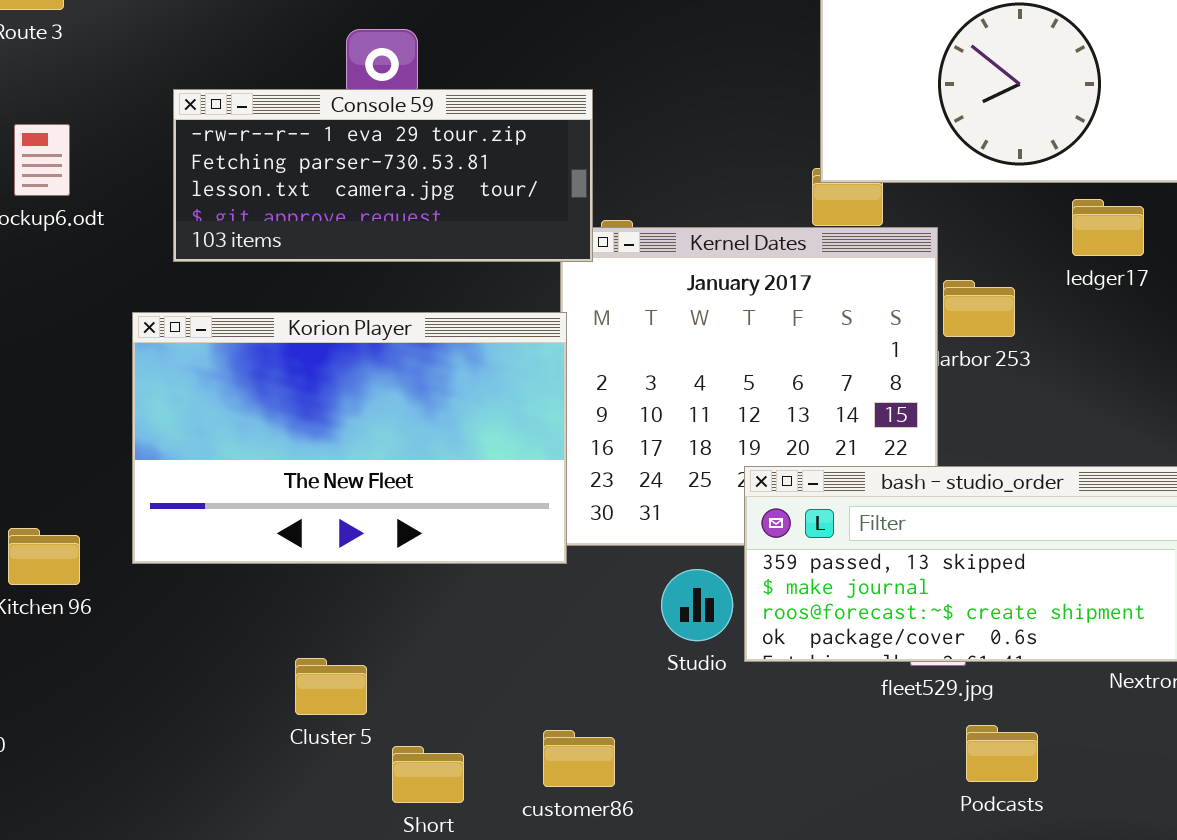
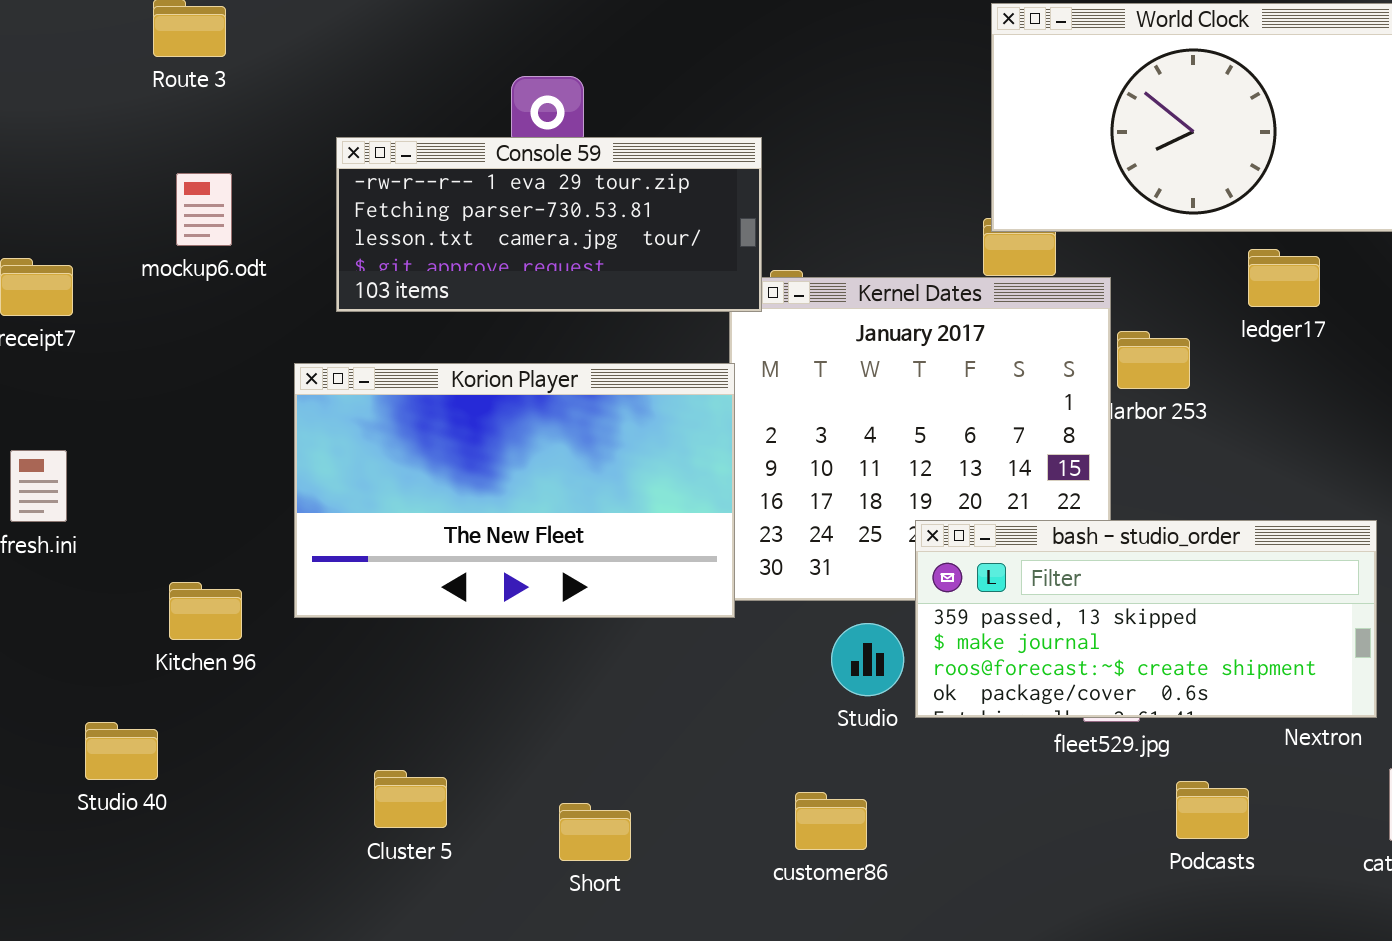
Cluster 5: [295,658,367,715] -> [374,770,447,828], moved
Podcasts: [966,725,1038,782] -> [1176,781,1249,839], moved
customer86: [543,730,615,787] -> [795,792,867,850], moved

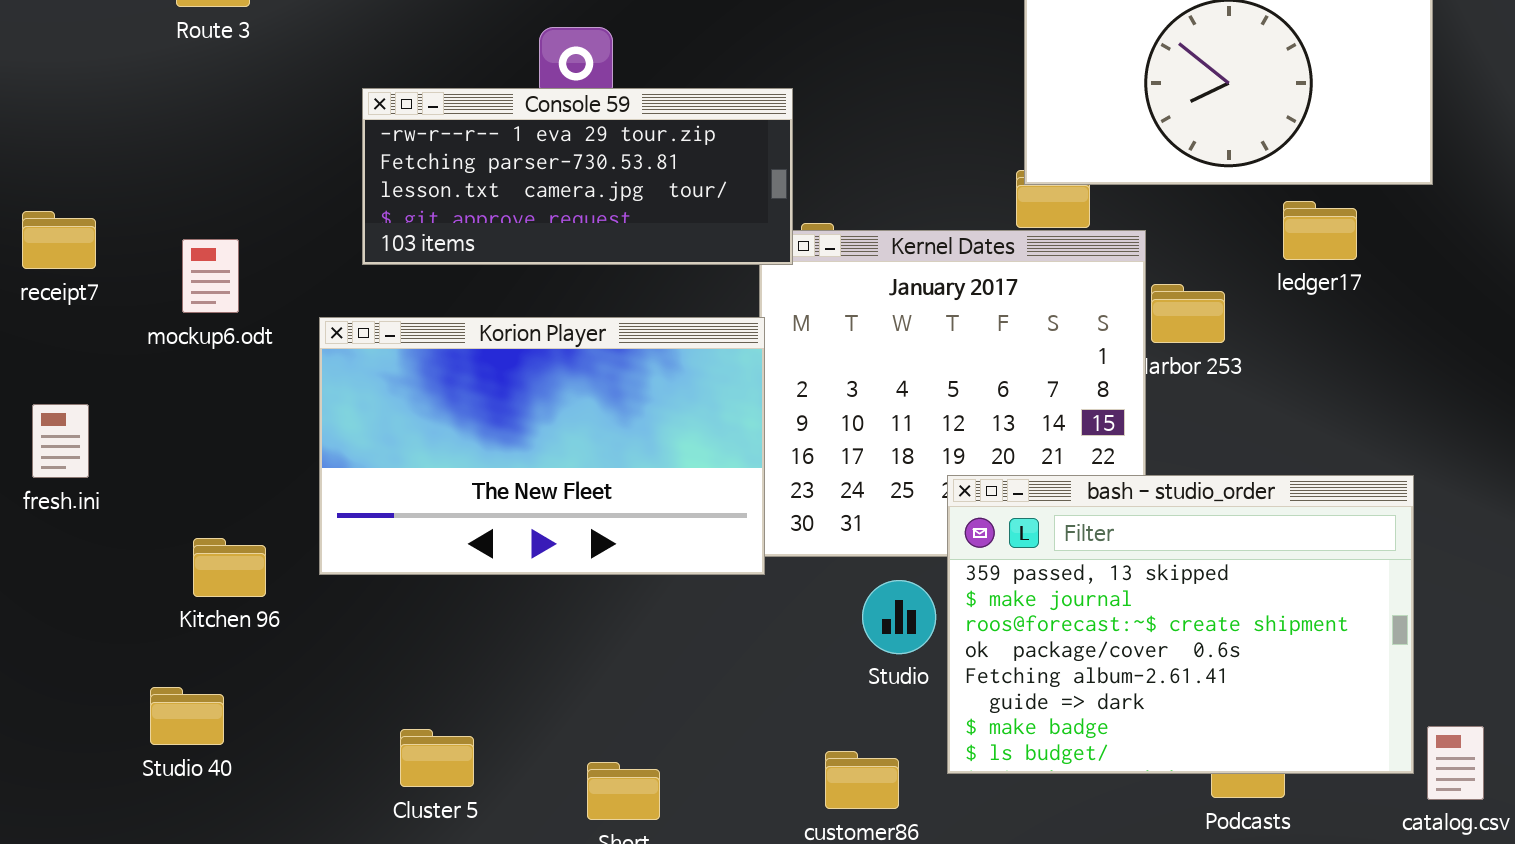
mockup6.odt: [176,173,232,246] -> [182,239,239,313], moved
bash - studio_order: [915,520,1377,718] -> [947,475,1414,774], resized
Studio 40: [85,722,158,780] -> [150,687,224,745], moved

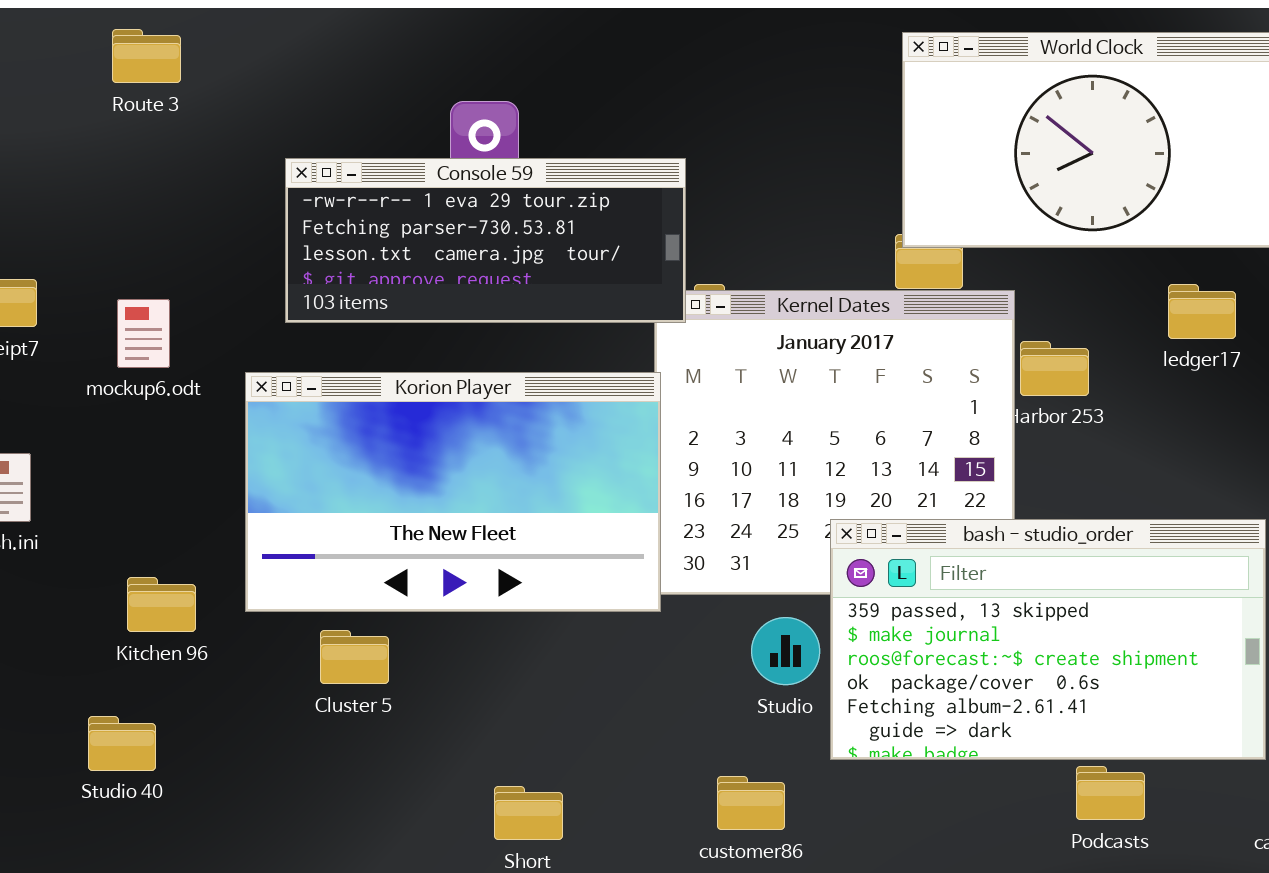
ledger17: [1283,201,1357,260] -> [1168,284,1236,339], moved
bash - studio_order: [947,475,1414,774] -> [830,519,1266,760], resized
Cluster 5: [400,729,474,787] -> [320,630,389,684], moved

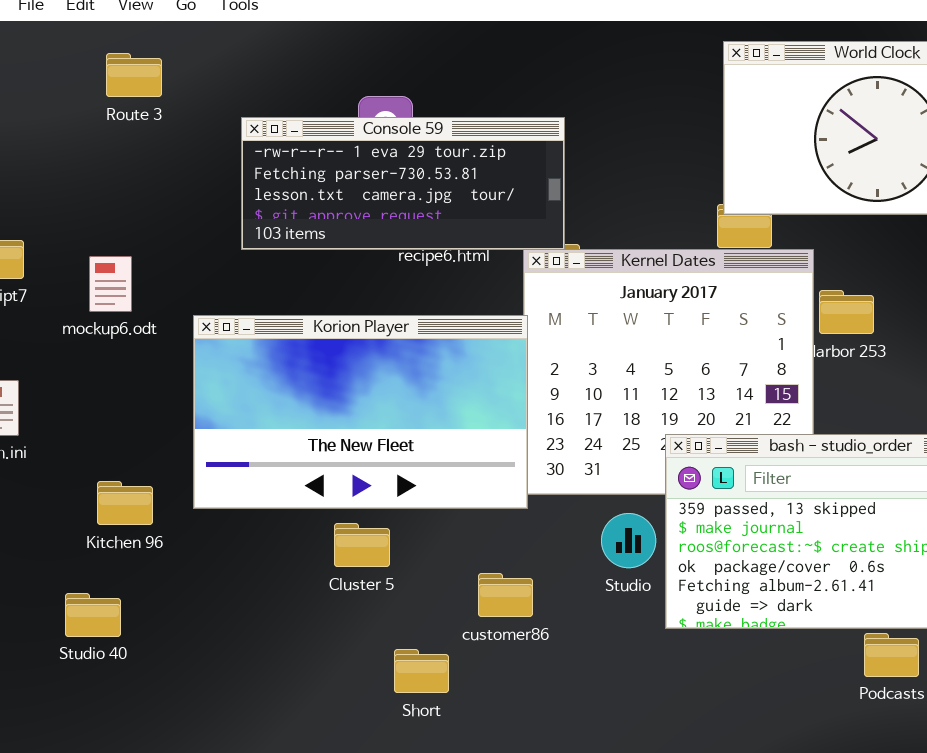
Route 3: [112,29,181,83] -> [106,53,162,97], moved
Console 59: [285,158,686,323] -> [241,117,565,250], moved
Cluster 5: [320,630,389,684] -> [334,523,390,567], moved
customer86: [717,776,785,830] -> [478,573,533,617], moved

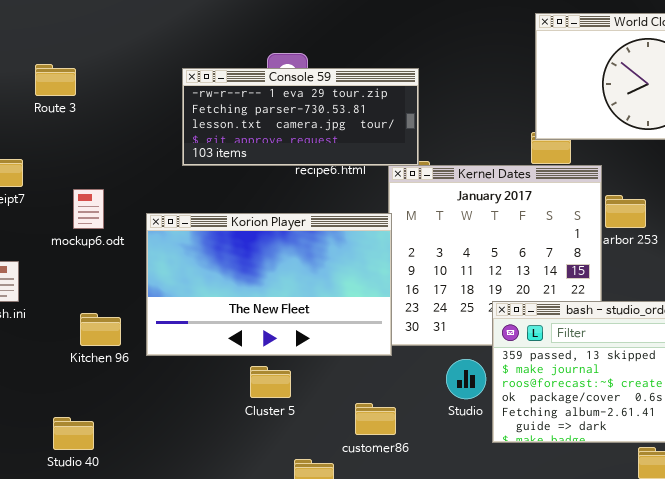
Route 3: [106,53,162,97] -> [35,64,76,96], moved
mockup6.odt: [89,256,132,312] -> [73,189,104,229], moved
Kitchen 96: [97,481,153,525] -> [80,313,121,346], moved

